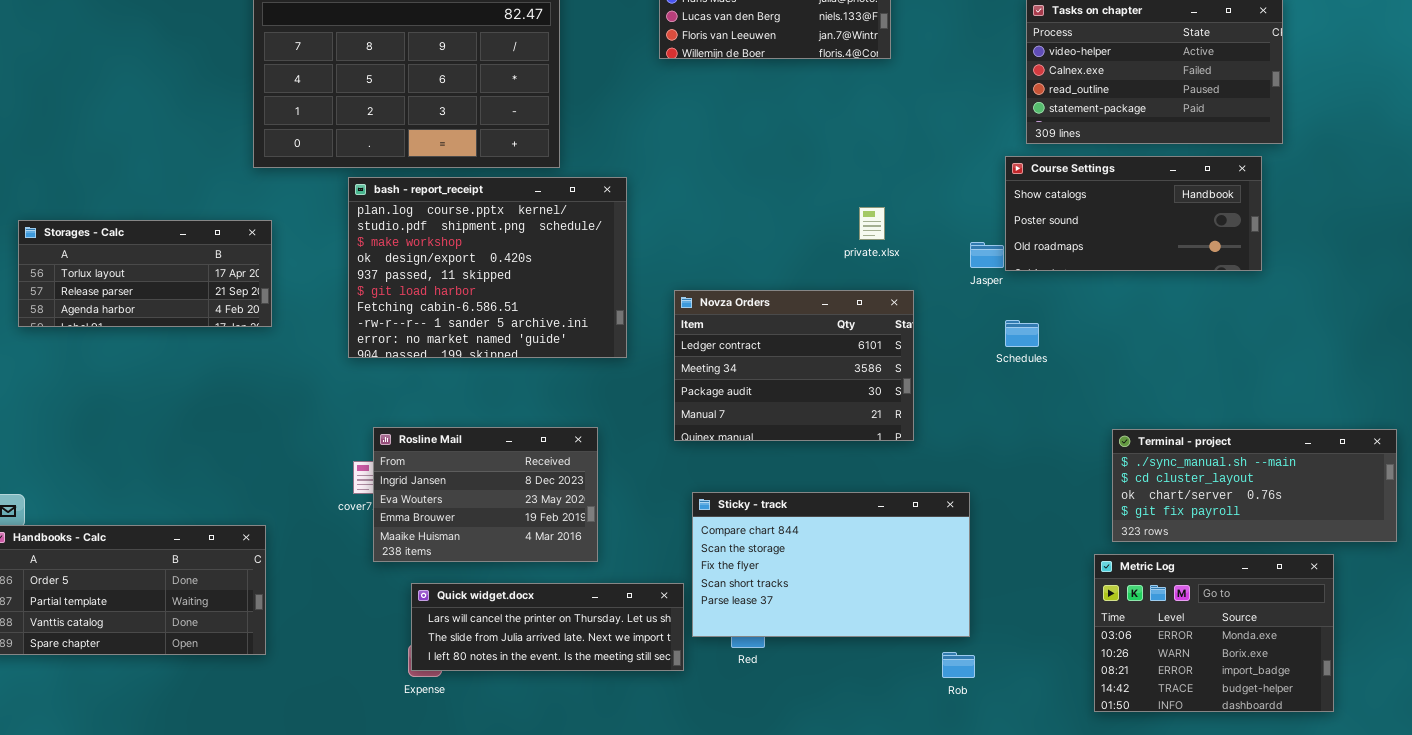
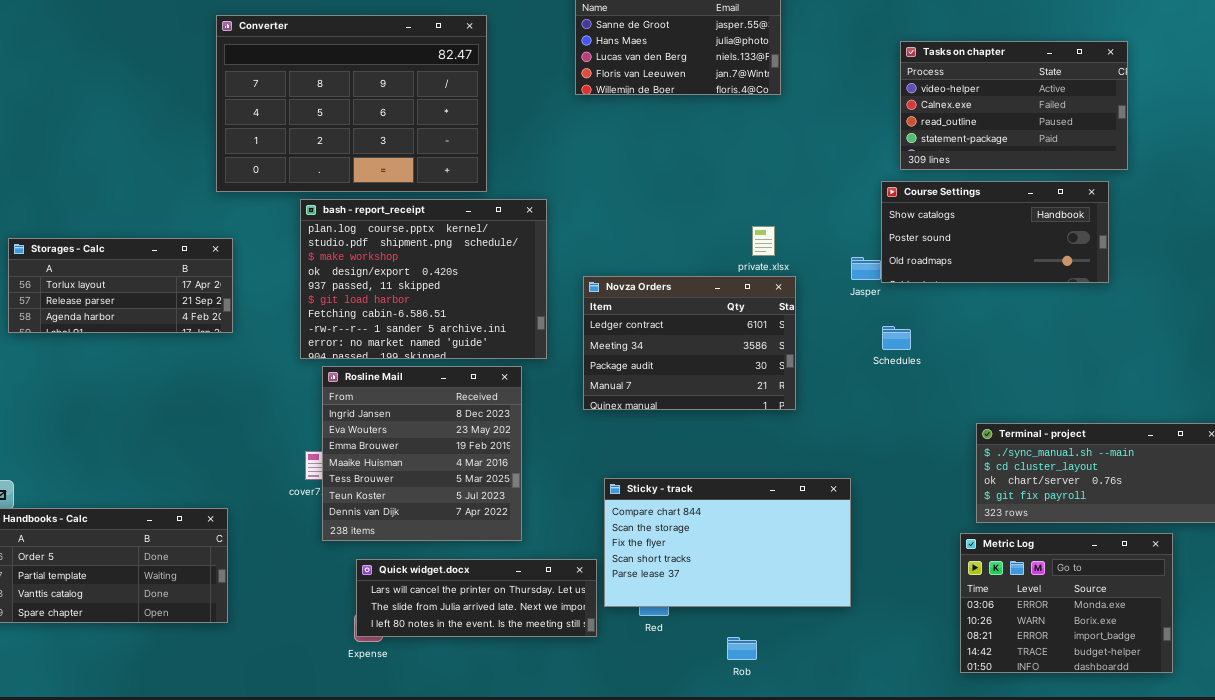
Novza Orders: [674,290,914,441] -> [583,276,796,410], moved
Rosline Mail: [373,427,598,562] -> [322,366,522,541], resized
Rob: [942,652,975,678] -> [727,637,757,660], moved

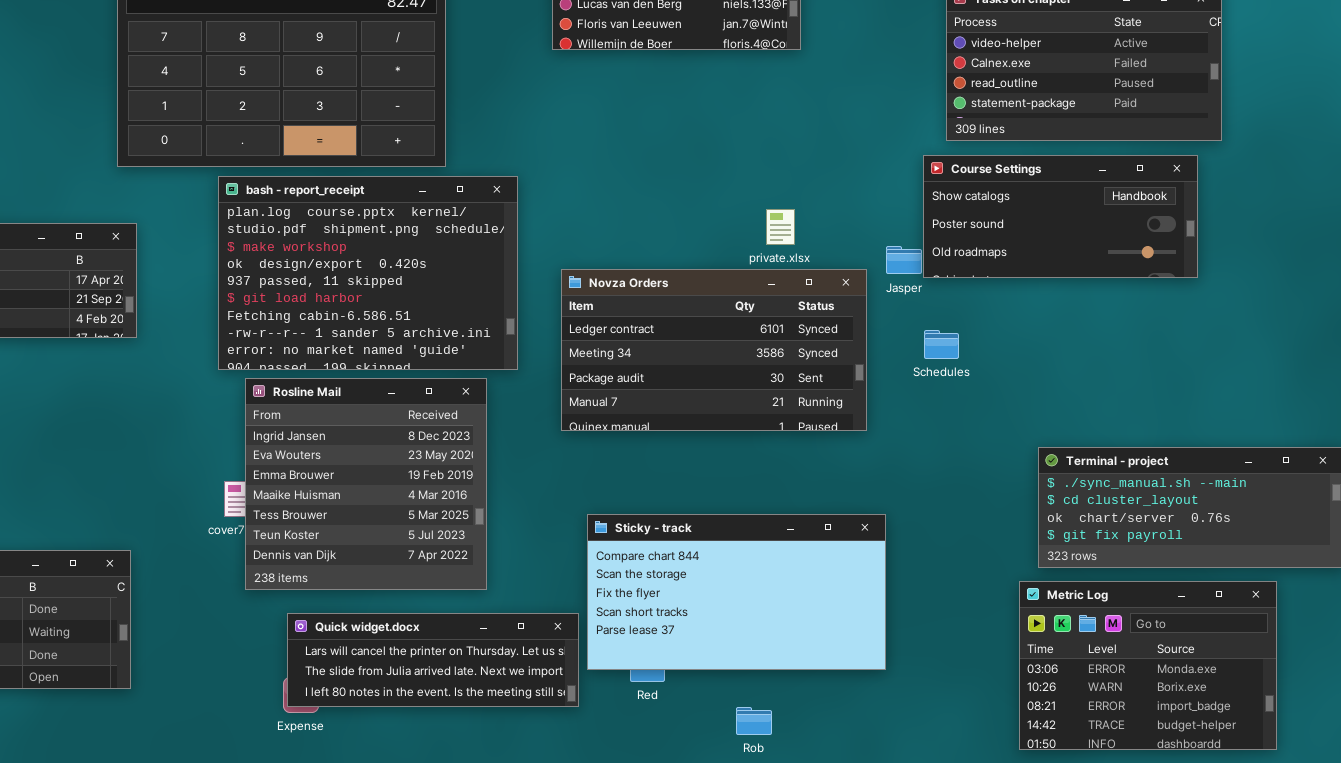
Novza Orders: [583,276,796,410] -> [561,269,867,431], resized

